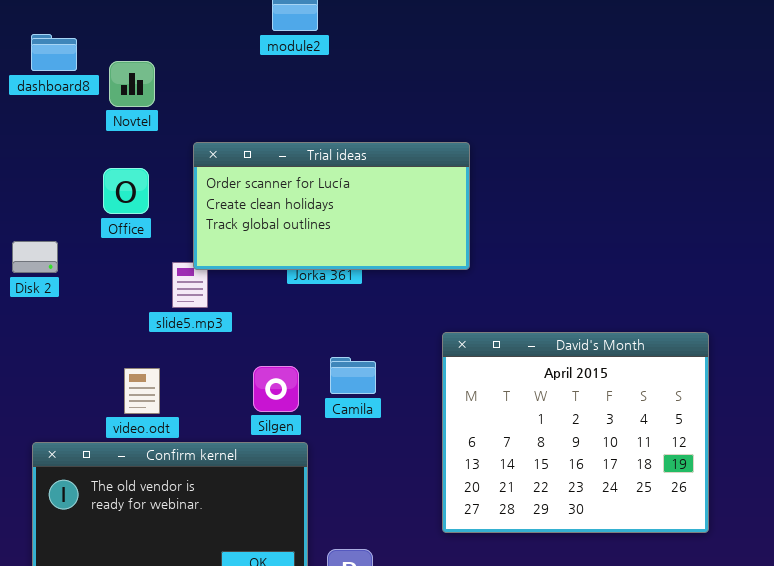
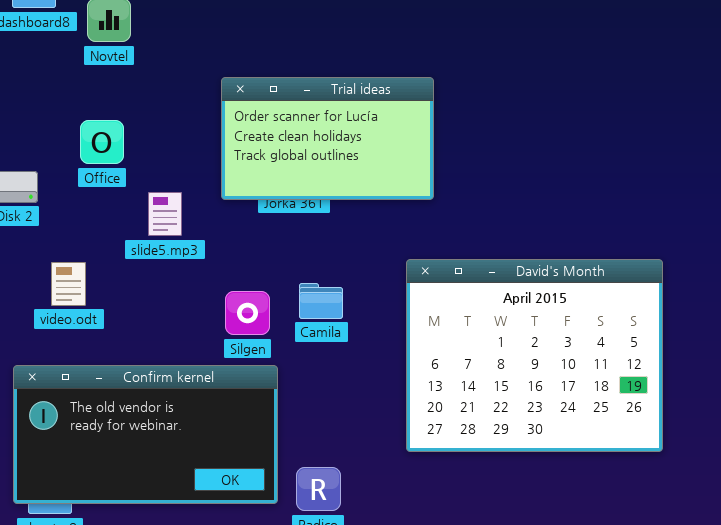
Trial ideas: [193,142,470,270] -> [221,77,434,200], resized
Office: [103,168,149,214] -> [80,120,124,164], moved
video.odt: [124,368,160,414] -> [51,262,86,306], moved

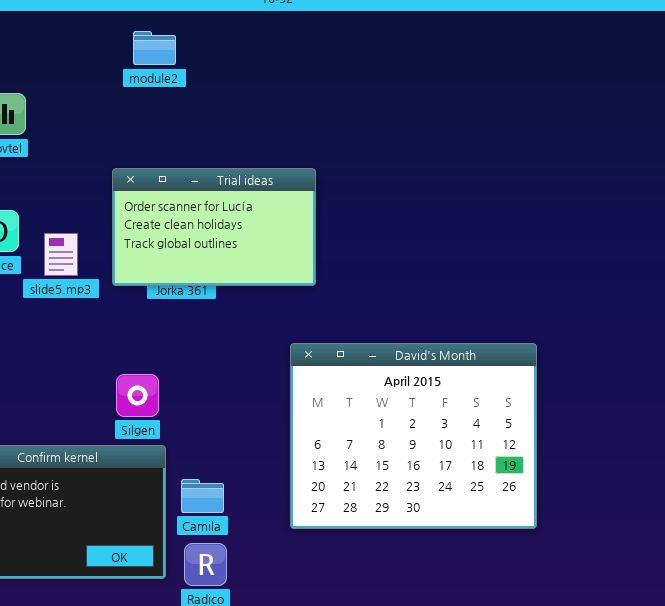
slide5.mp3: [148,192,182,236] -> [44,233,78,276], moved
Camila: [299,283,343,319] -> [181,479,224,513], moved

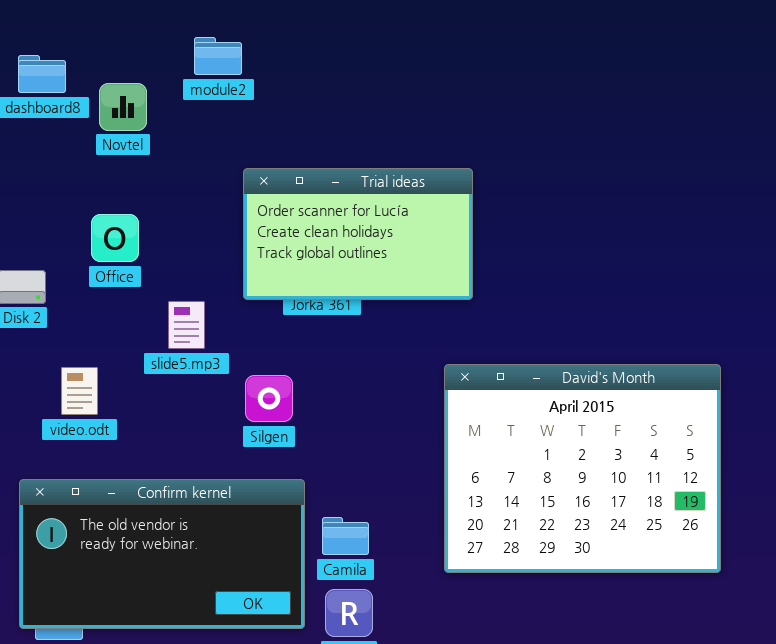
module2: [133,31,176,65] -> [194,37,242,75], moved
slide5.mp3: [44,233,78,276] -> [168,301,205,349], moved
Silgen: [116,374,159,417] -> [245,375,293,422], moved

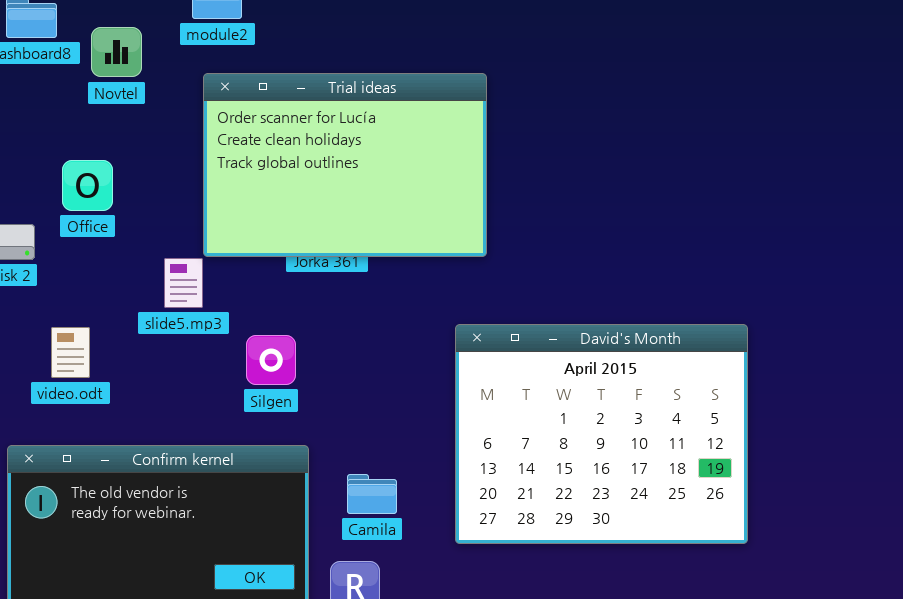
Trial ideas: [243,168,473,300] -> [203,73,487,257], resized
Office: [91,214,139,262] -> [62,160,113,211], moved
Camila: [322,517,369,555] -> [347,474,397,514], moved

